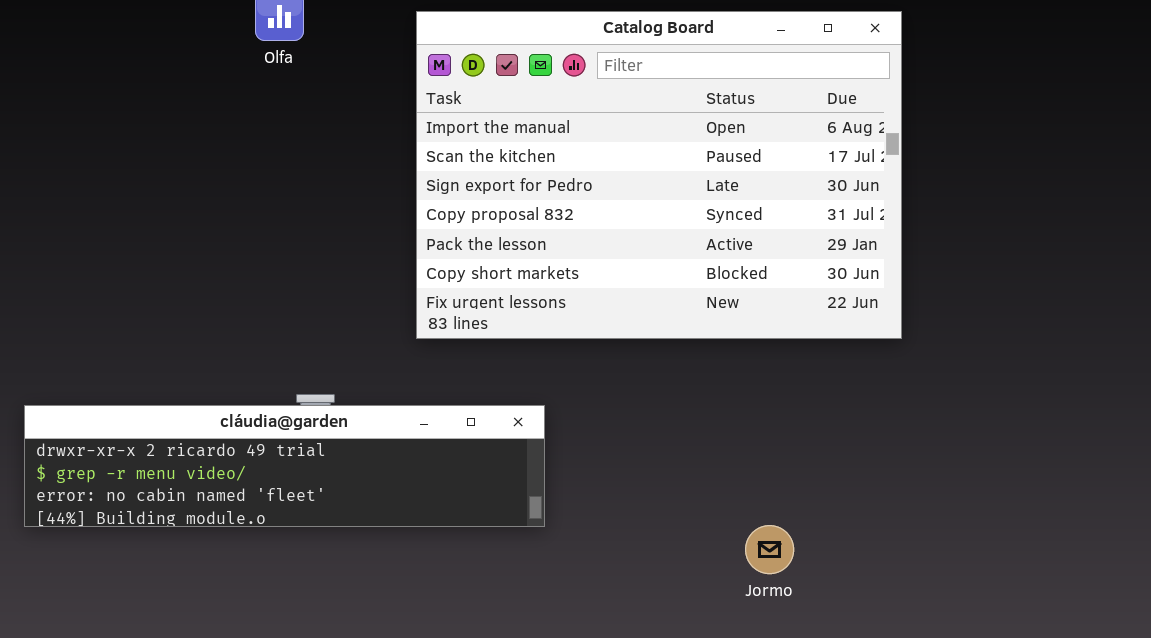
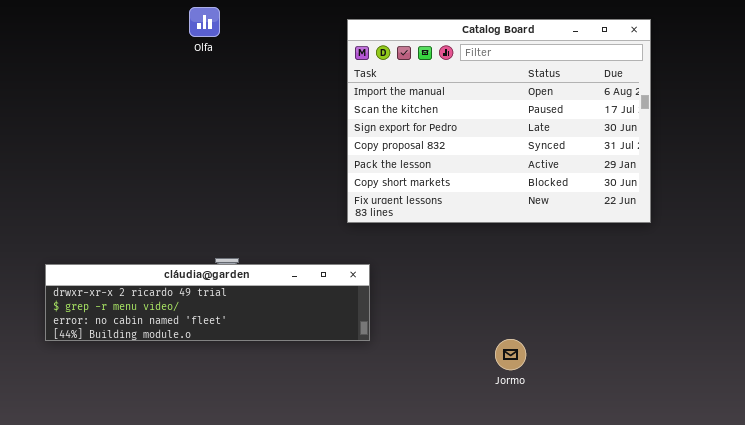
Catalog Board: [416,11,902,339] -> [347,19,651,223], moved

